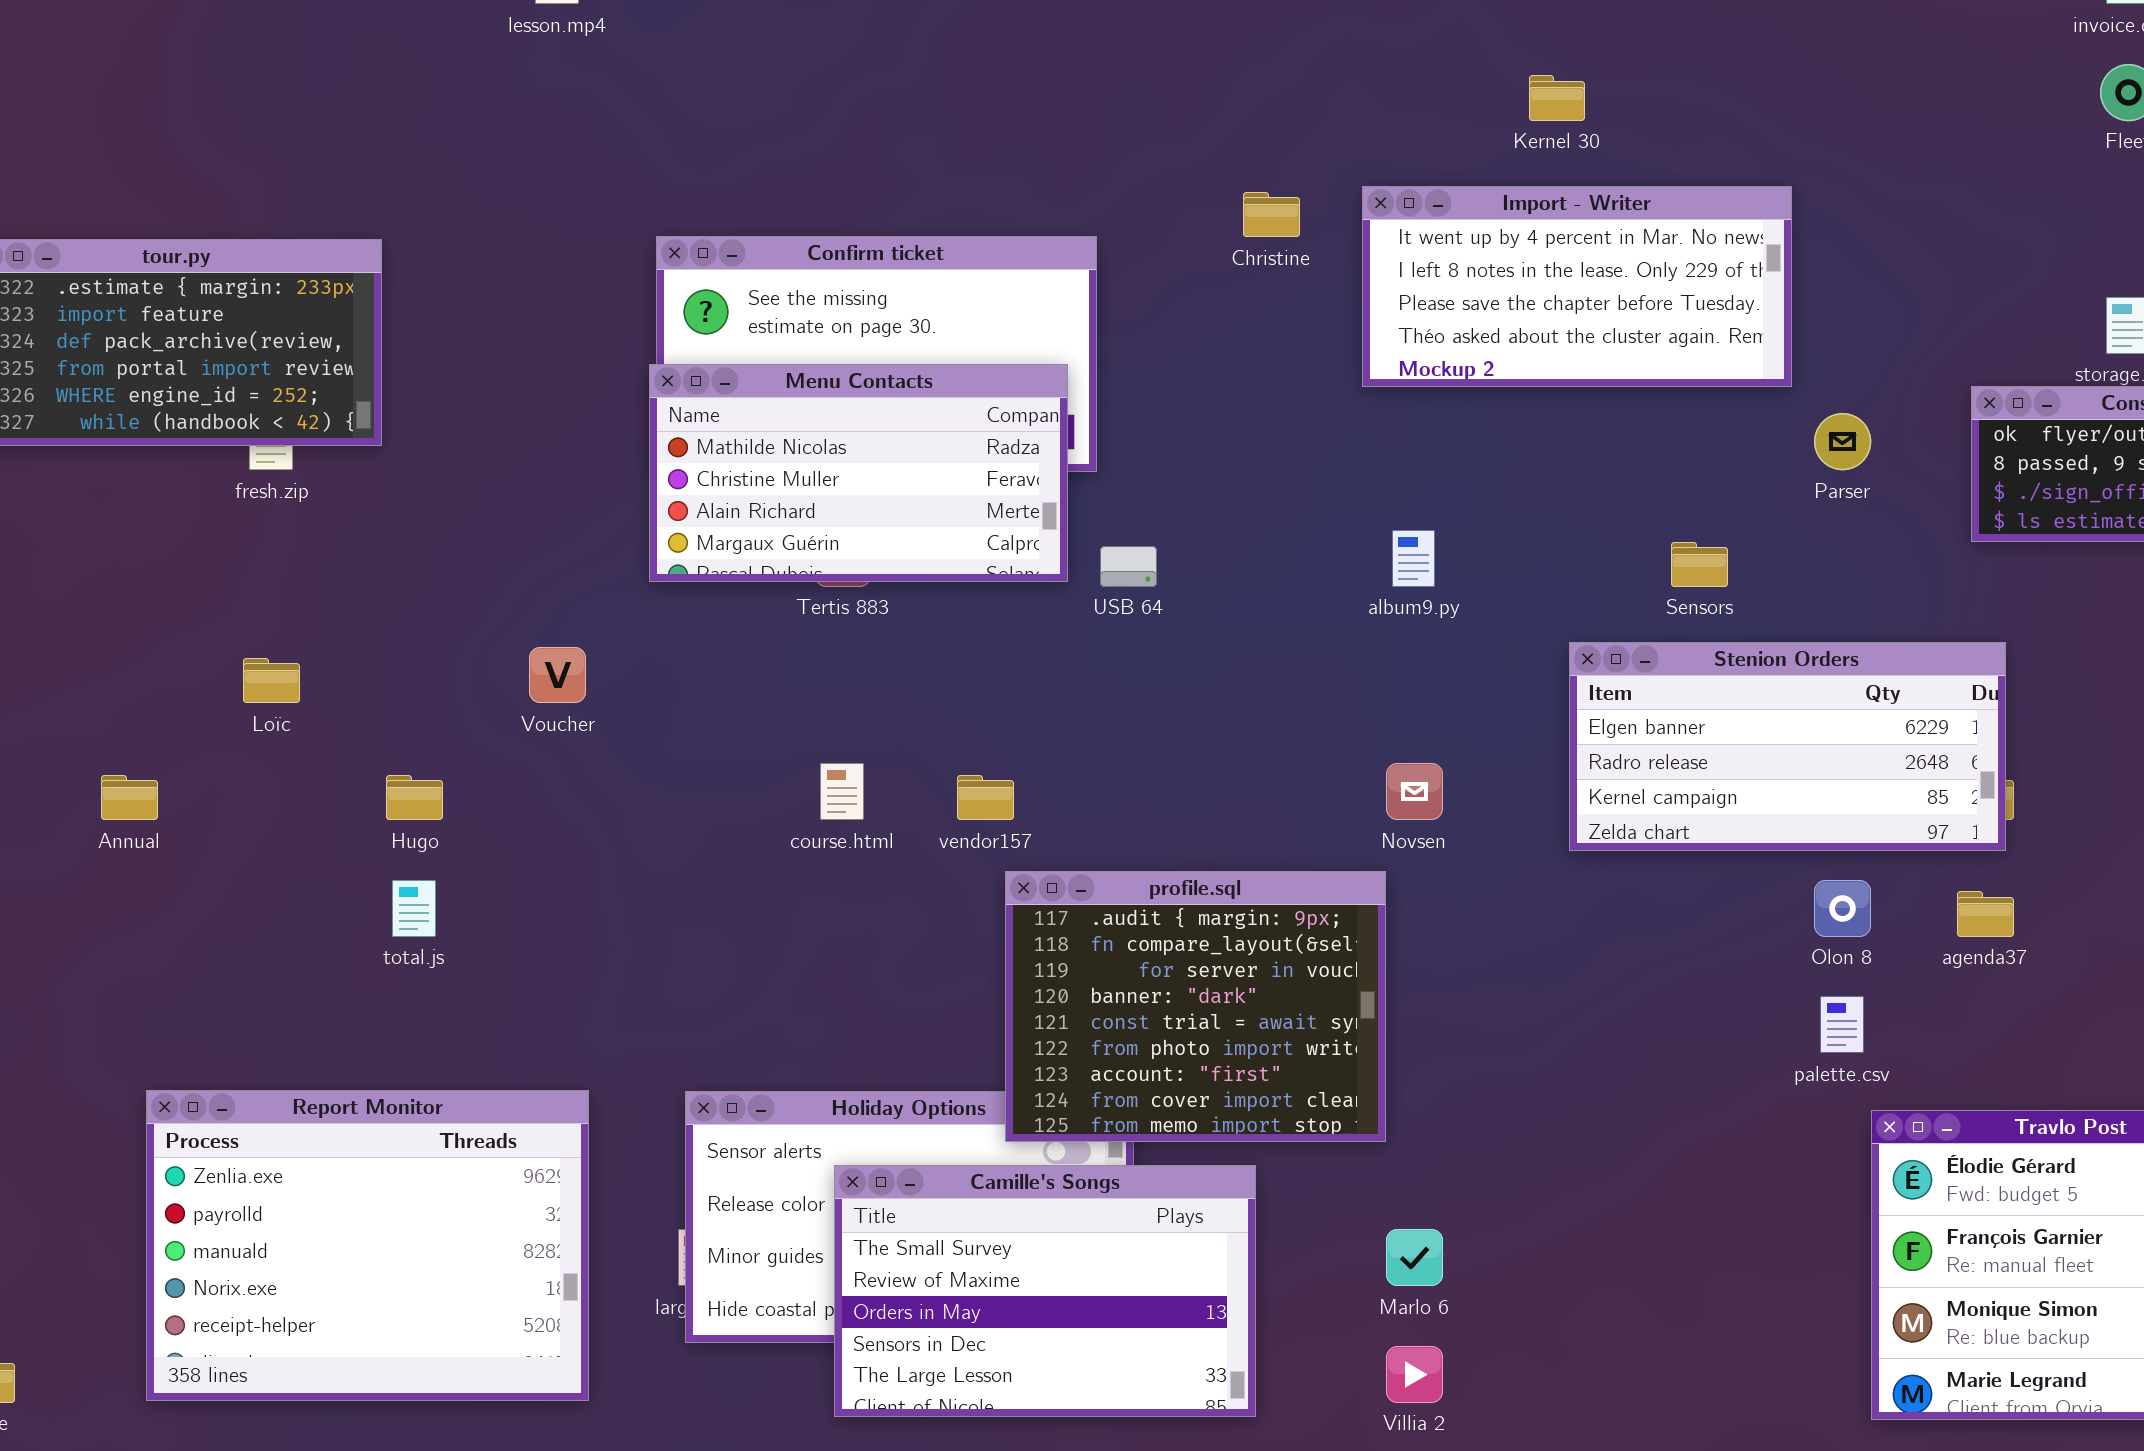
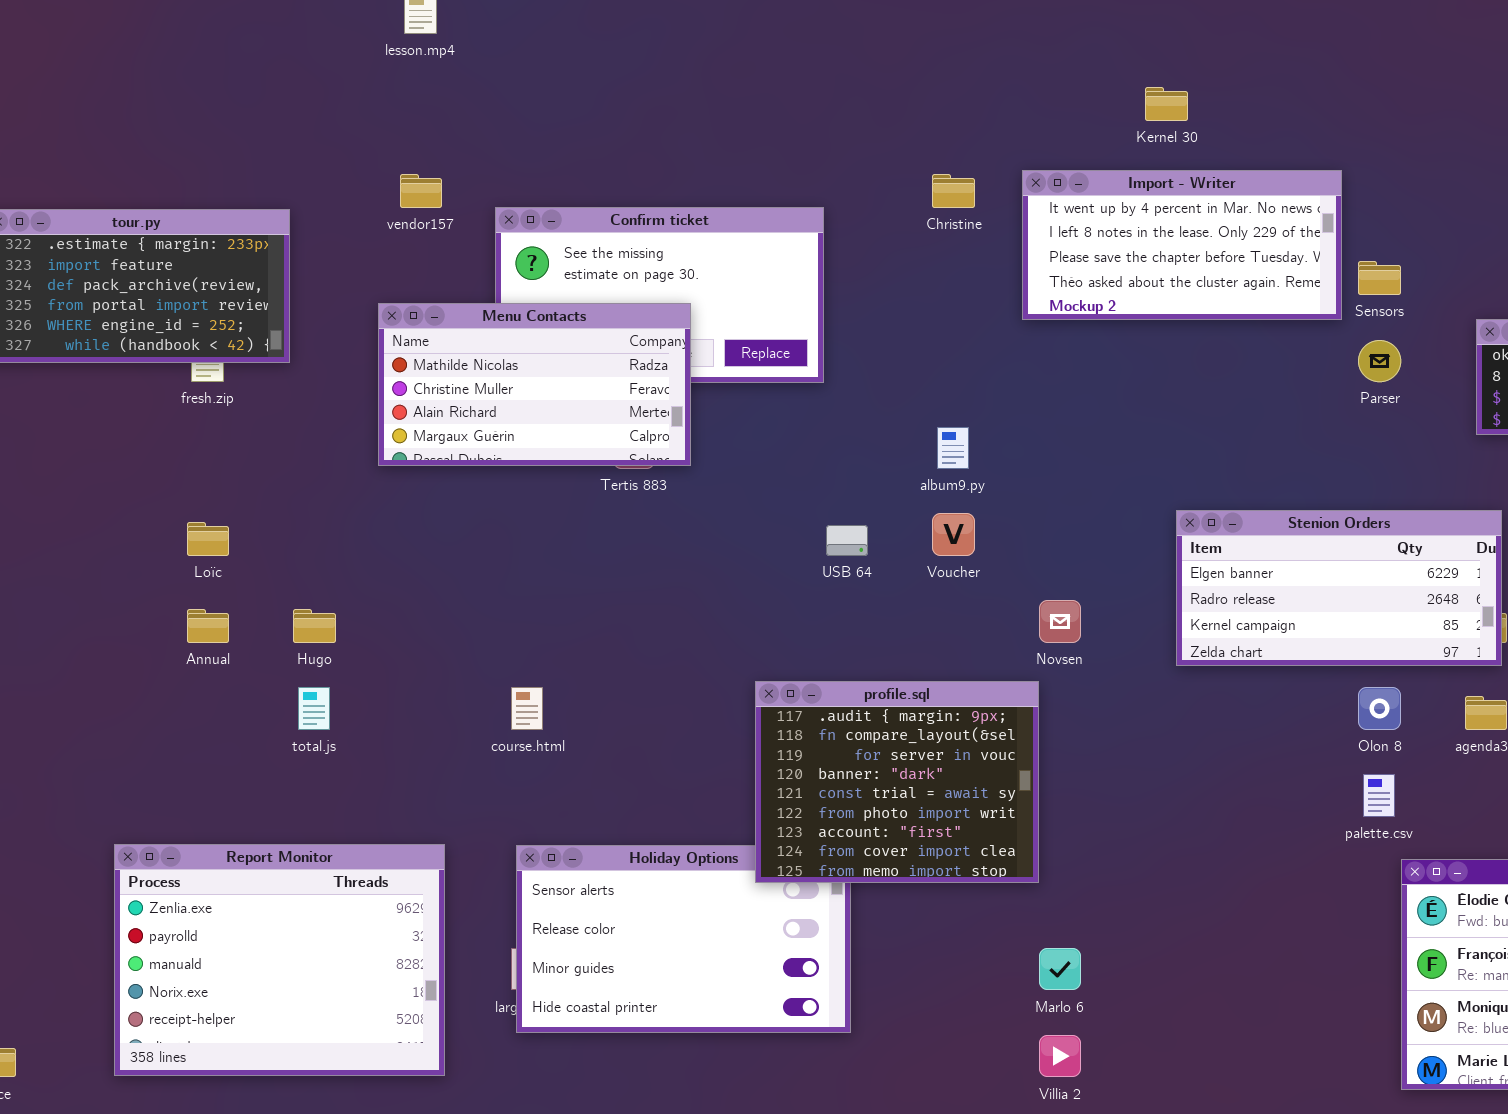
Menu Contacts: [649,364,1068,582] -> [378,303,691,466], moved
album9.py: [1392,530,1435,587] -> [937,427,969,469], moved
Sensors: [1671,542,1728,587] -> [1358,261,1401,295], moved
USB 64: [1100,546,1157,587] -> [826,525,868,556], moved
Voucher: [529,647,586,703] -> [932,513,975,556], moved
course.html: [820,763,864,820] -> [511,687,543,730], moved
Annual: [101,775,158,820] -> [187,609,229,643], moved
vendor157: [957,775,1014,820] -> [400,174,442,208], moved
Camille's Songs: [834,1165,1256,1417] -> none, closed

